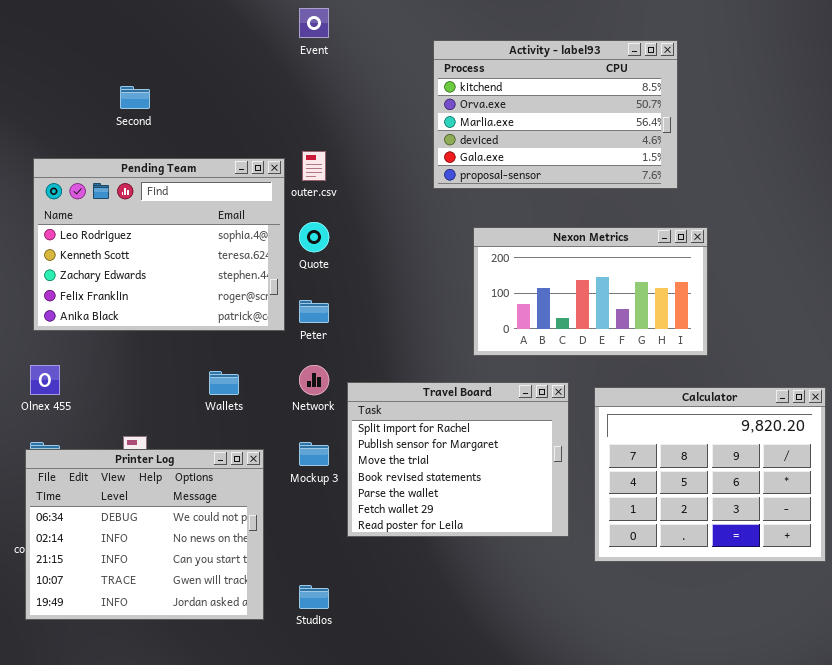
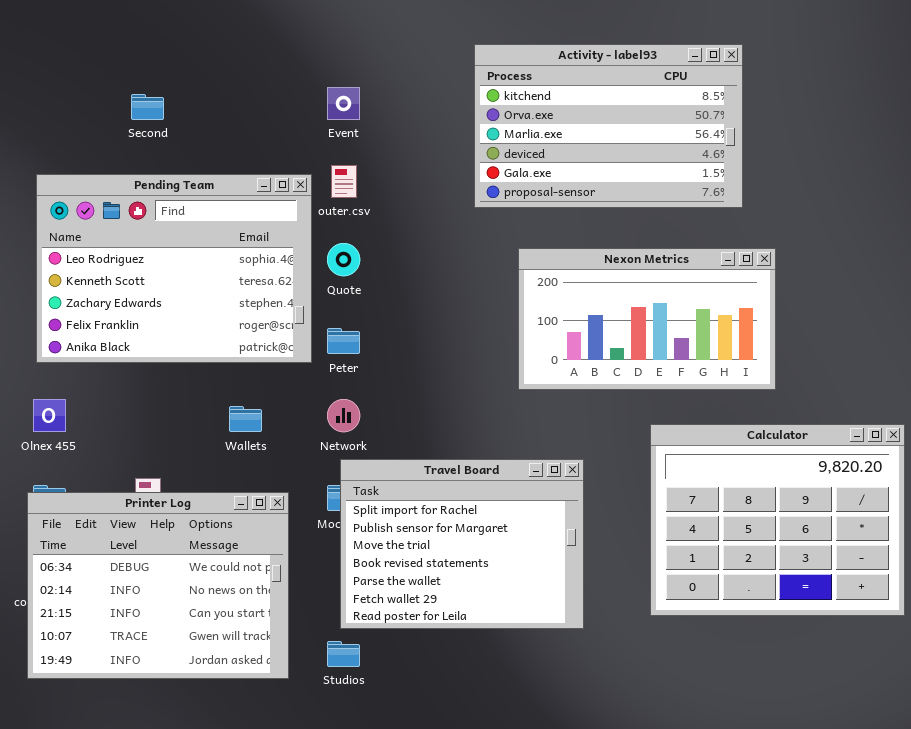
Event: [299,8,329,38] -> [327,87,360,120], moved
Travel Board: [347,382,569,537] -> [340,459,584,629], moved

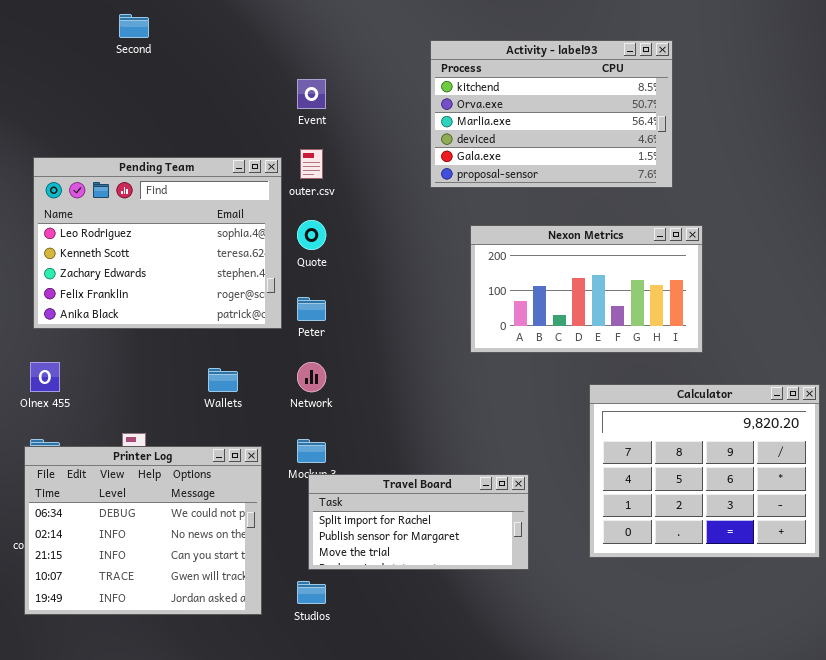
Second: [131,94,164,120] -> [119,14,149,38], moved
Travel Board: [340,459,584,629] -> [308,474,529,570], resized

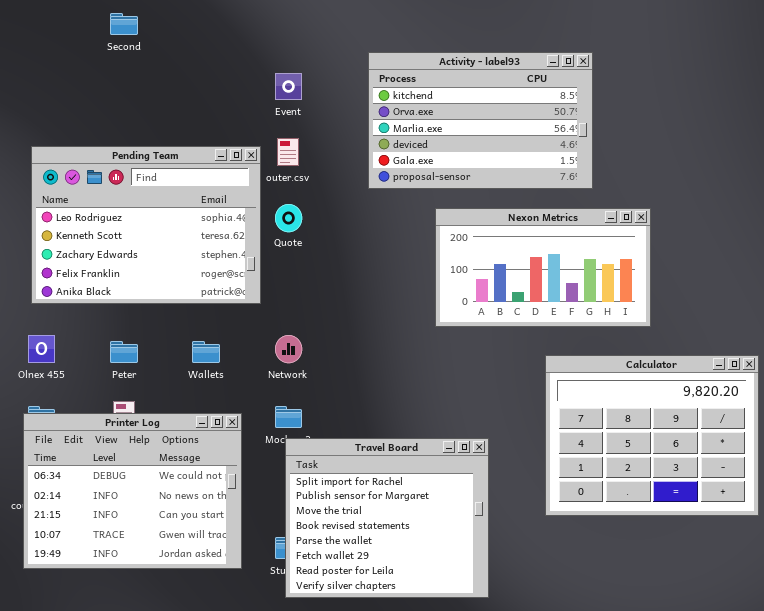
Activity - label93: [430,40,673,188] -> [368,52,593,189], moved
Peter: [297,297,326,321] -> [110,341,138,363], moved
Travel Board: [308,474,529,570] -> [285,438,489,598], resized

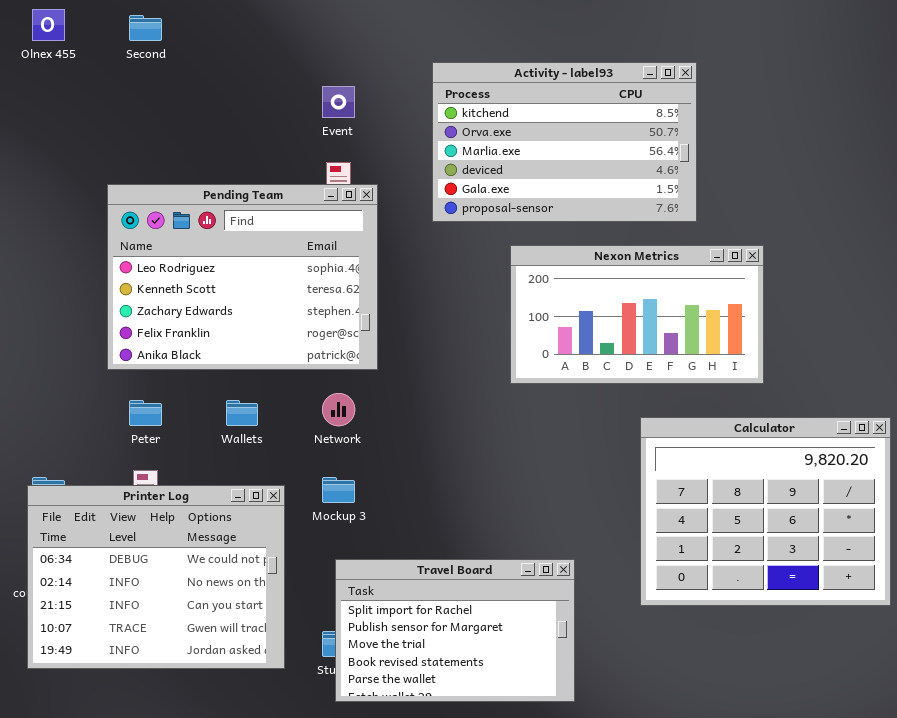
Pending Team: [31,146,261,304] -> [107,184,378,370], moved
Olnex 455: [28,335,55,363] -> [32,9,65,41], moved
Travel Board: [285,438,489,598] -> [335,559,575,702], resized

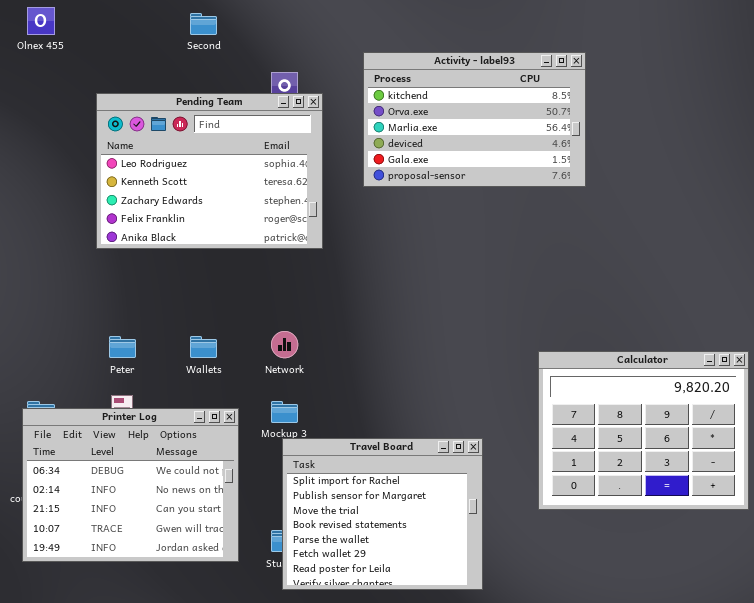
Second: [129,15,162,41] -> [190,13,217,35], moved
Pending Team: [107,184,378,370] -> [96,93,323,249], moved
Nexon Metrics: [510,245,764,384] -> none, closed
Travel Board: [335,559,575,702] -> [282,438,483,590], resized

